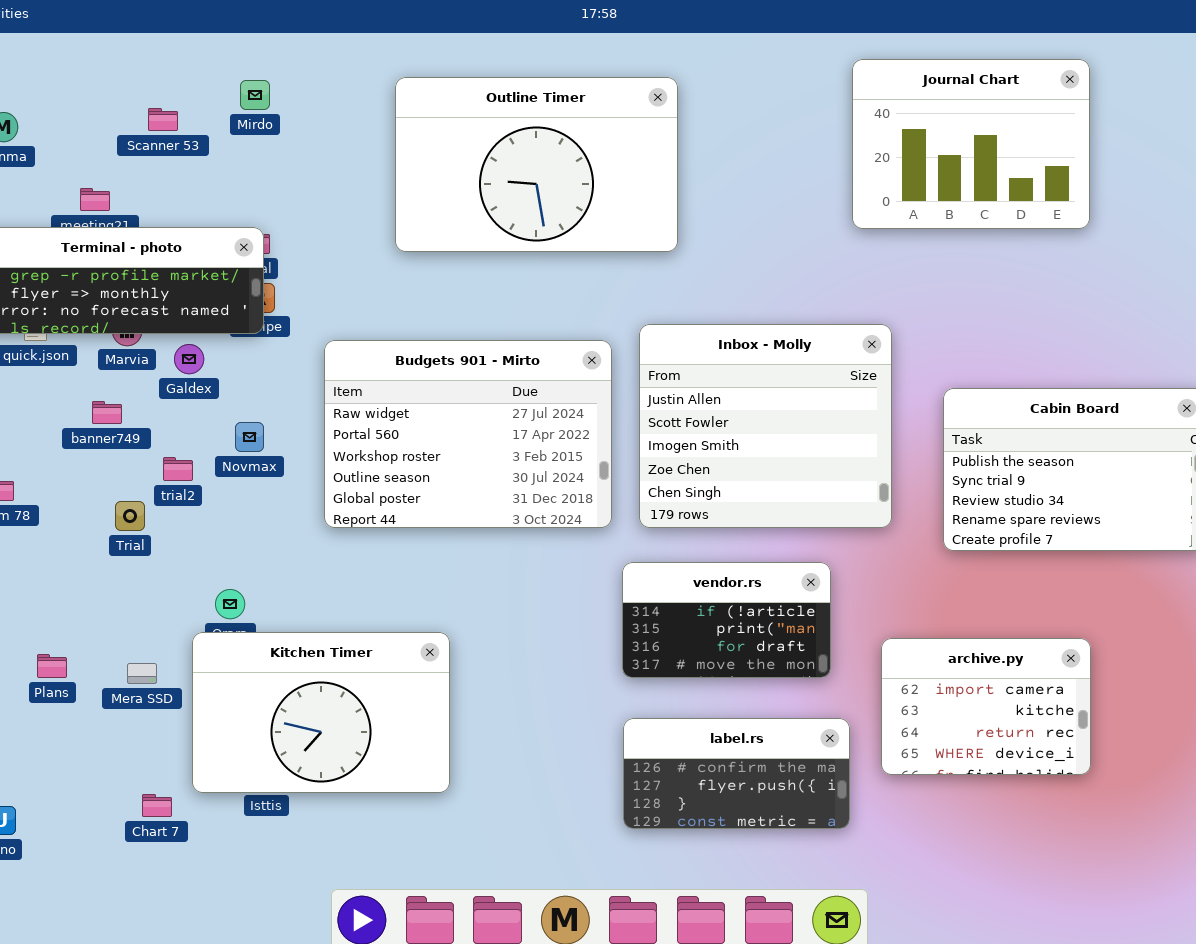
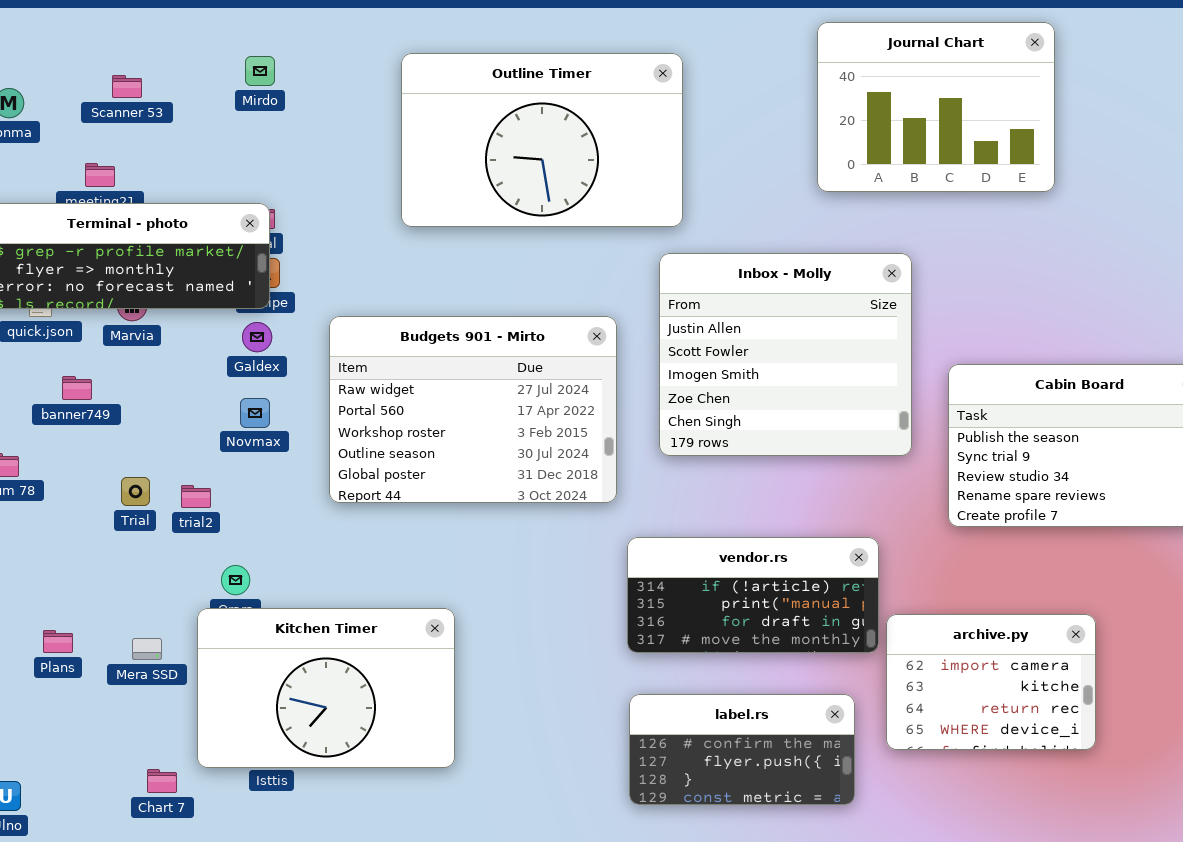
Journal Chart: [852,59,1090,229] -> [817,22,1055,192], moved
Scanner 53: [148,108,178,131] -> [112,75,142,98], moved
Inbox - Molly: [639,324,892,528] -> [659,253,912,456], moved
Galdex: [174,344,204,374] -> [242,322,272,352], moved
banner749: [92,401,122,424] -> [62,376,92,400], moved
trial2: [163,457,193,481] -> [181,485,211,508], moved
vendor.rs: [622,562,831,678] -> [627,537,879,653], resized

